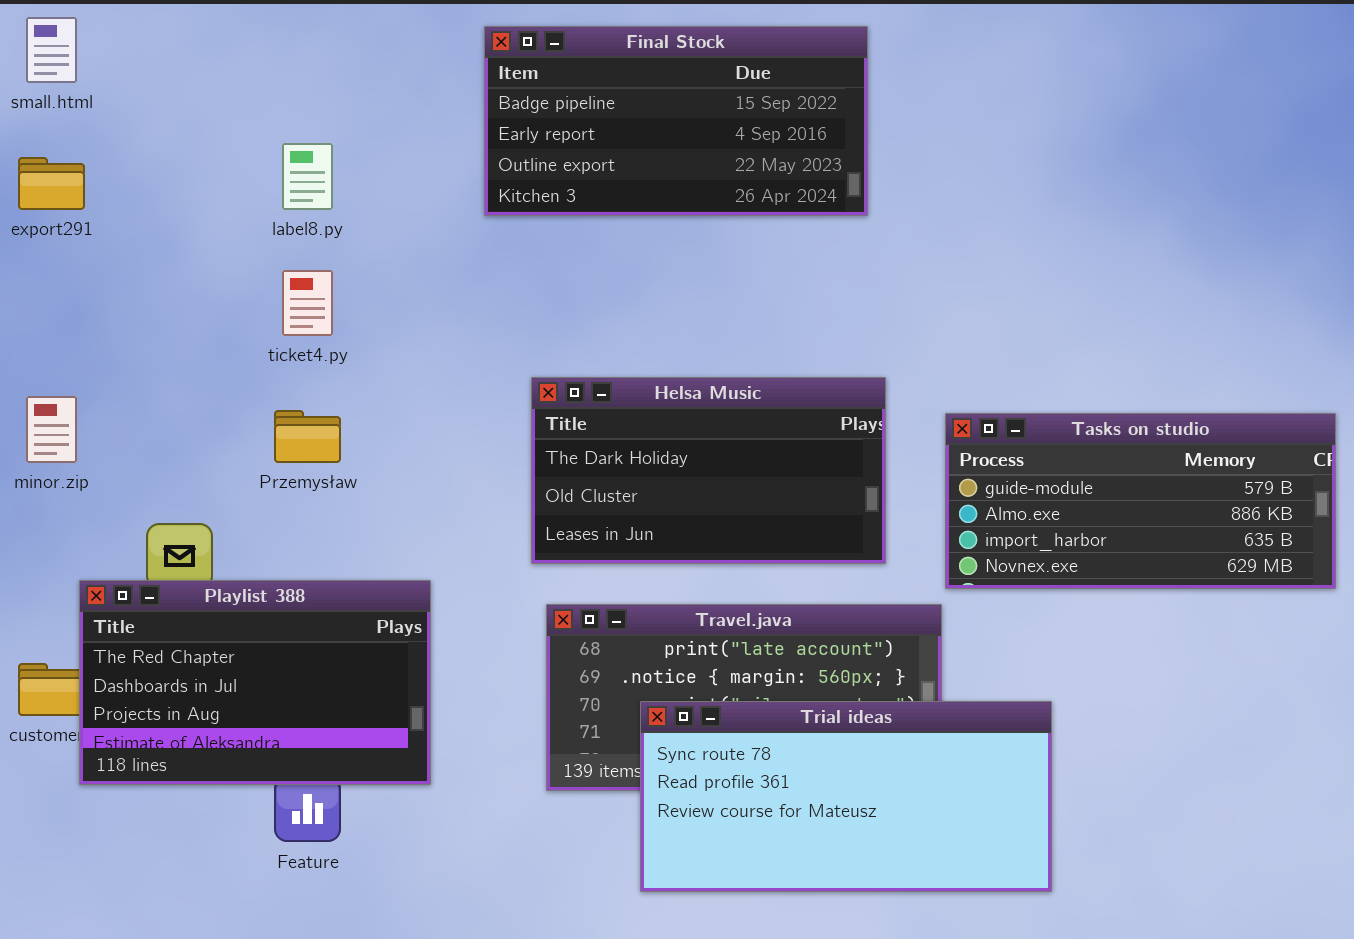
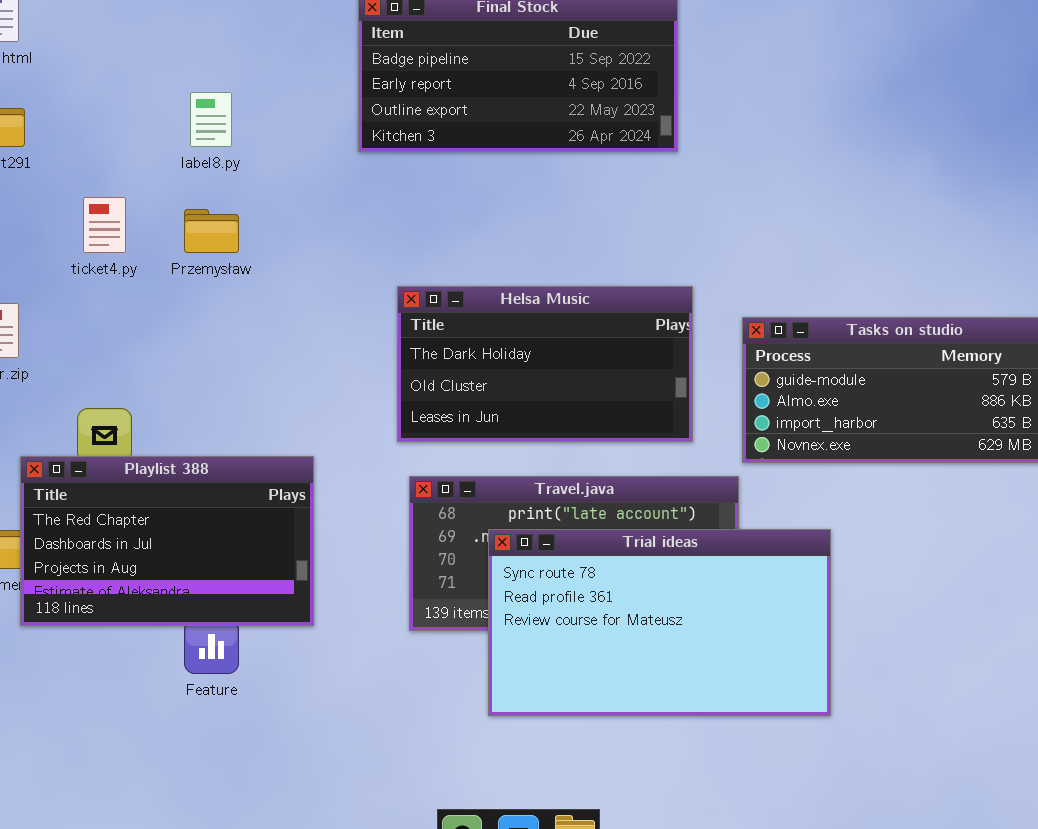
ticket4.py: [282,270,333,336] -> [83,197,126,253], moved
Przemysław: [274,410,341,463] -> [184,209,239,253], moved
Trial ideas: [640,701,1052,892] -> [488,529,831,716], resized

